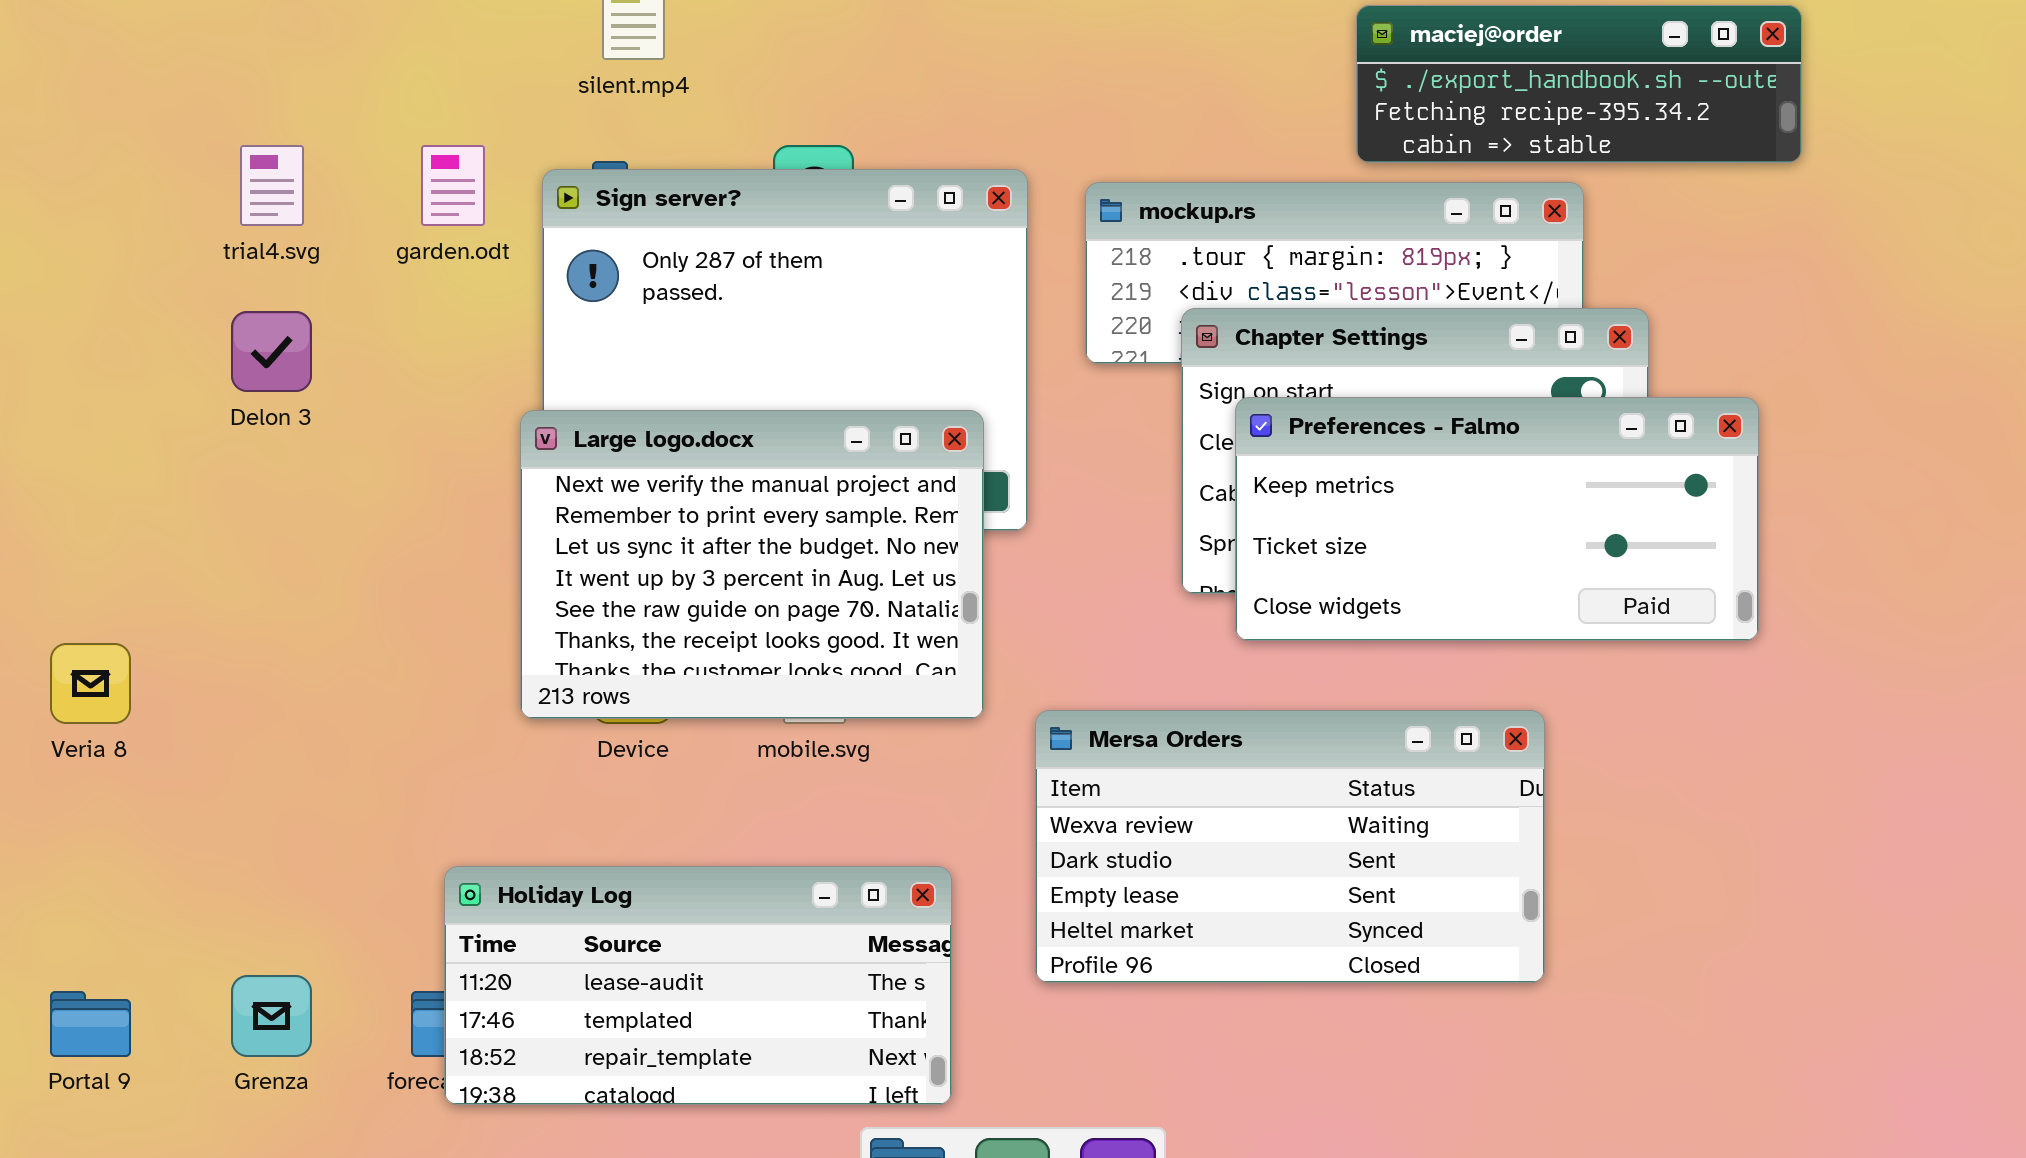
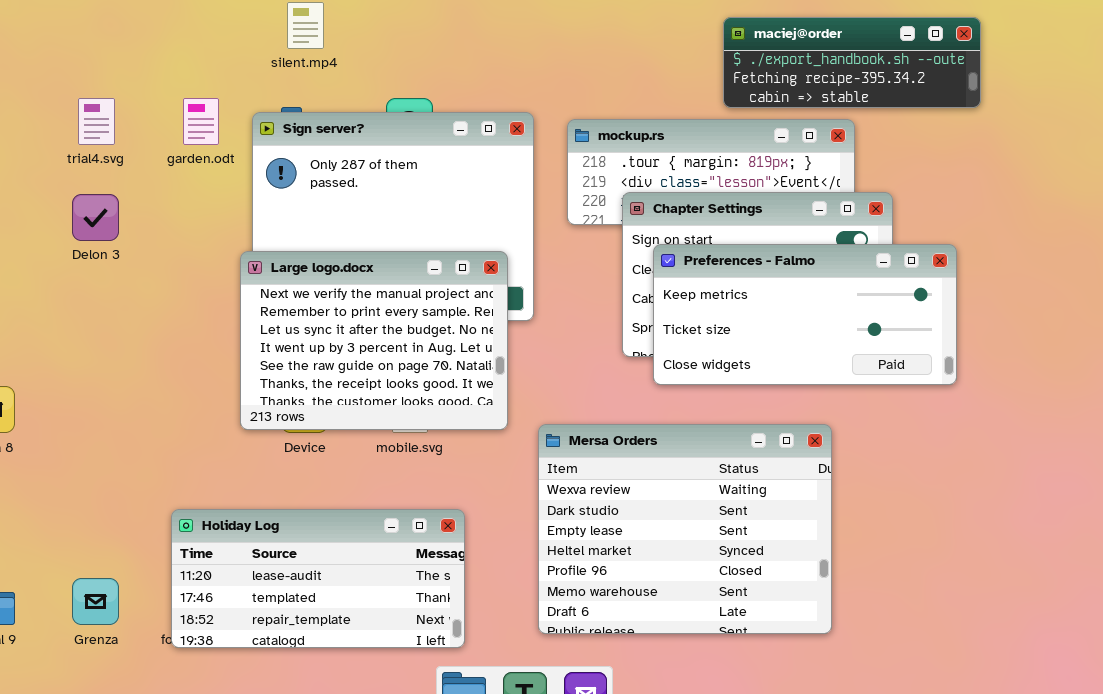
Mersa Orders: [1035,710,1545,983] -> [538,424,832,634], resized
Holiday Log: [444,866,952,1105] -> [171,509,465,648], moved

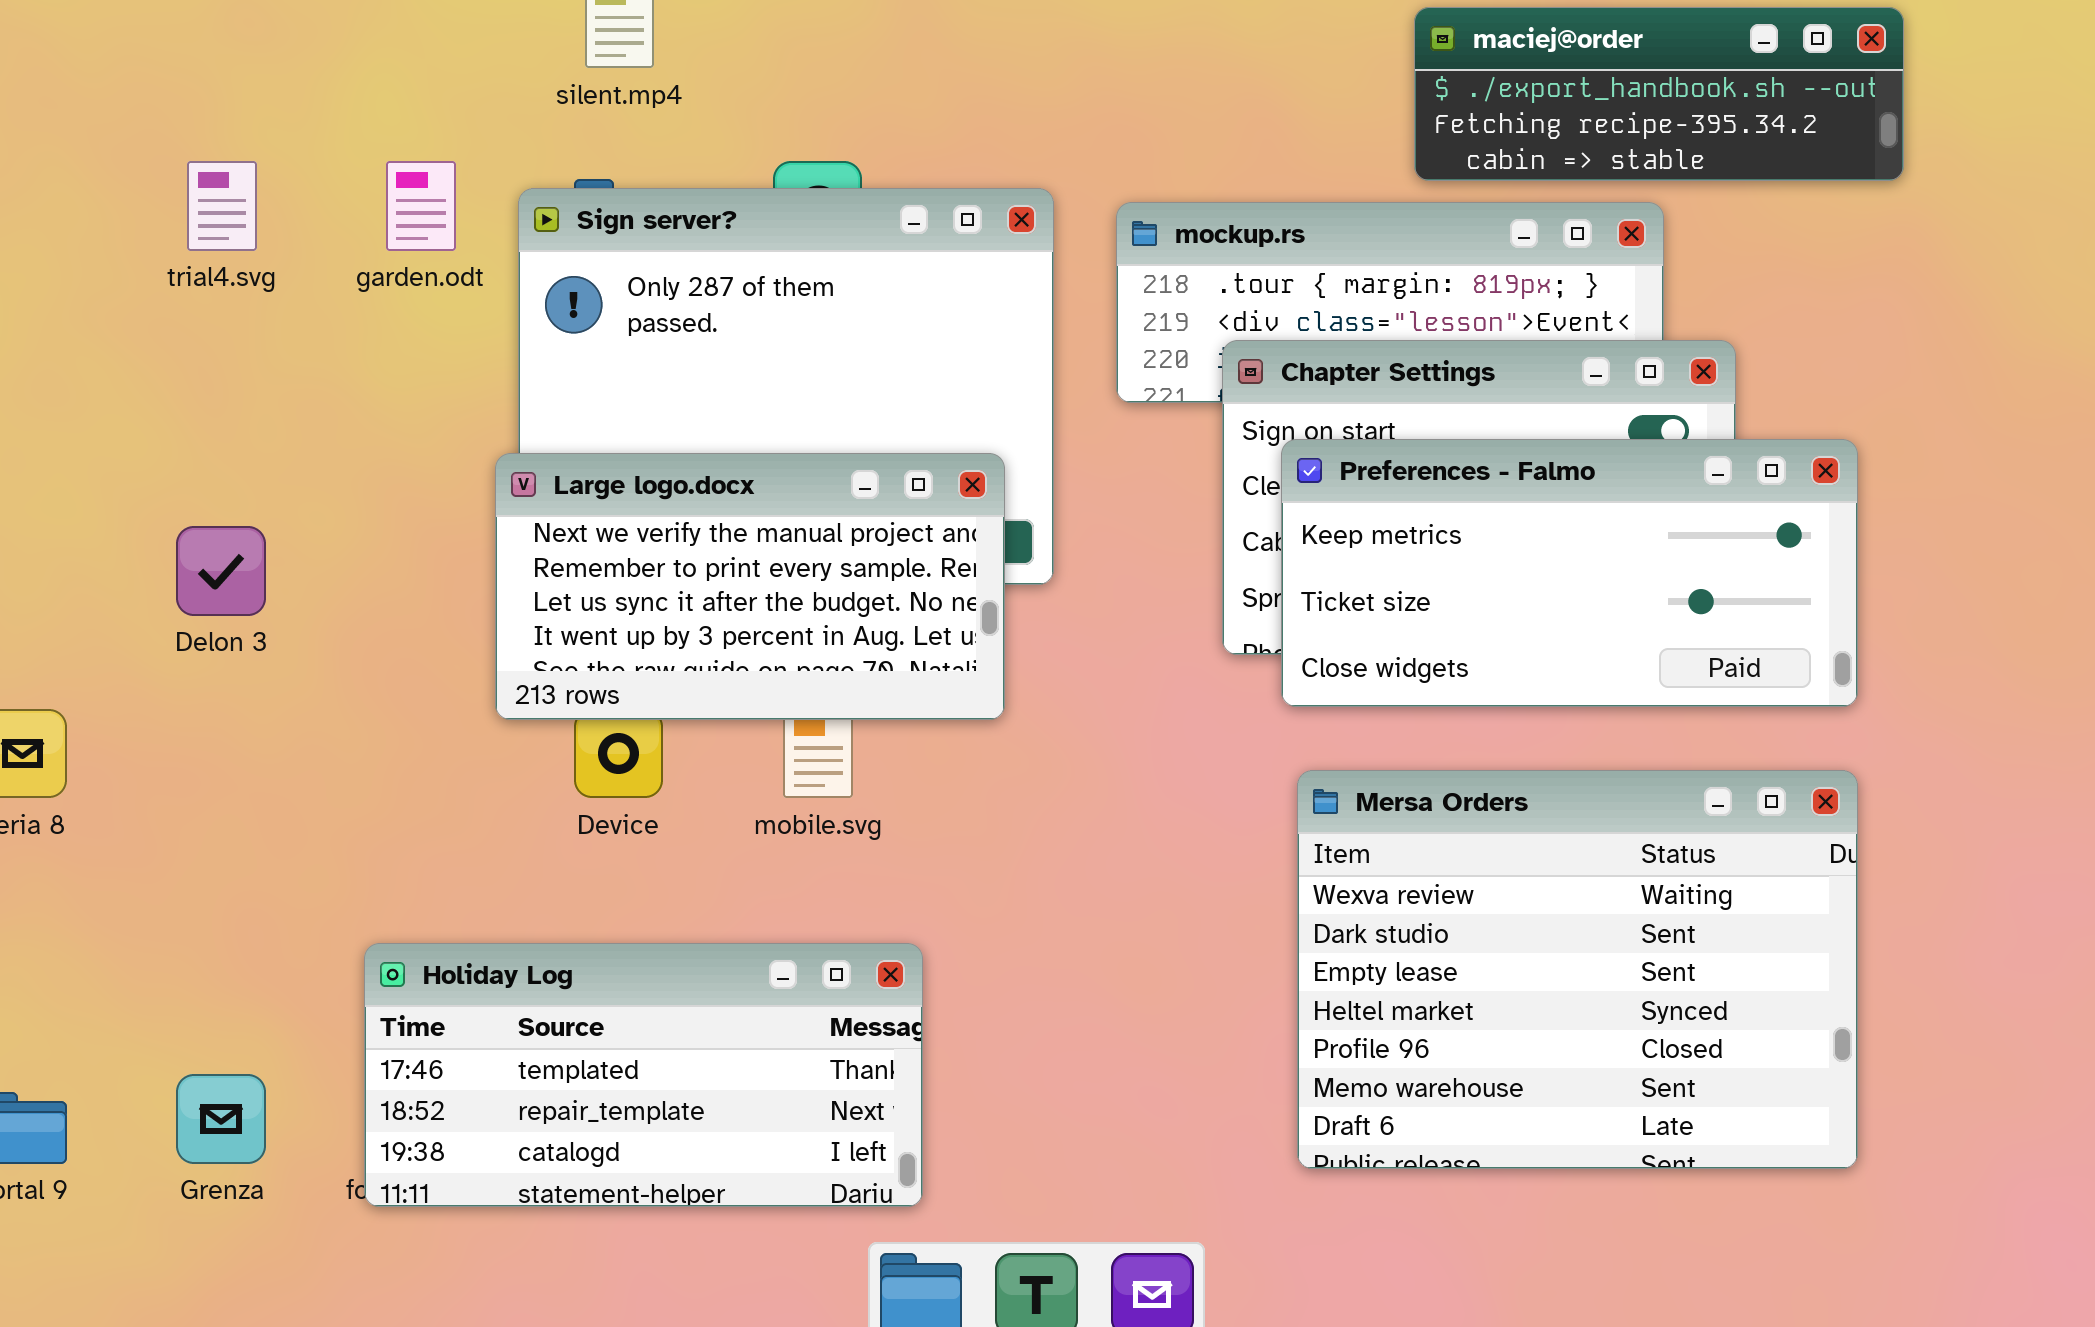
Delon 3: [72,194,119,241] -> [176,526,266,616], moved
Large logo.docx: [240,251,508,430] -> [495,453,1005,720], resized
Mersa Orders: [538,424,832,634] -> [1297,770,1858,1169], moved
Holiday Log: [171,509,465,648] -> [364,943,923,1207], scrolled down 1 row

